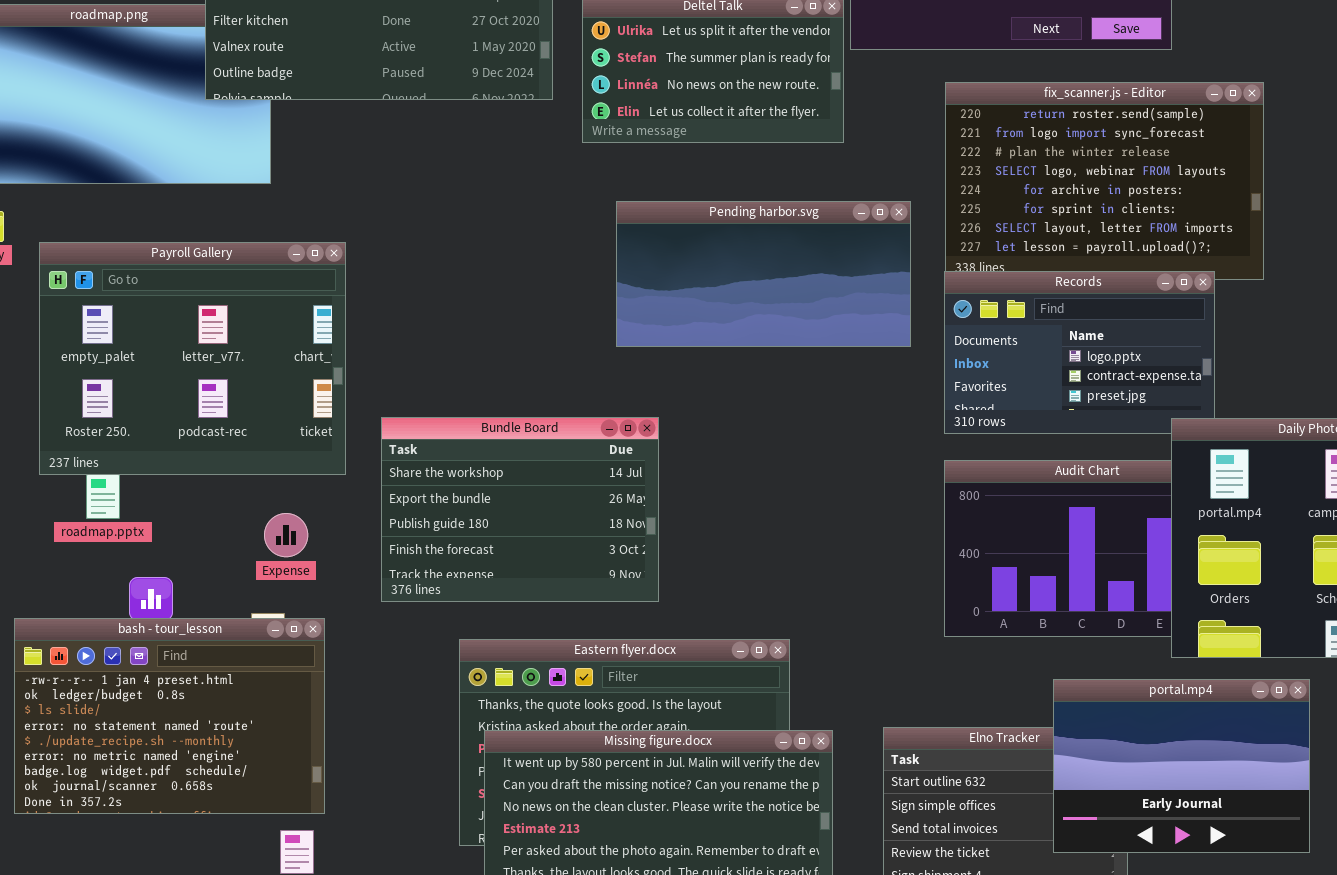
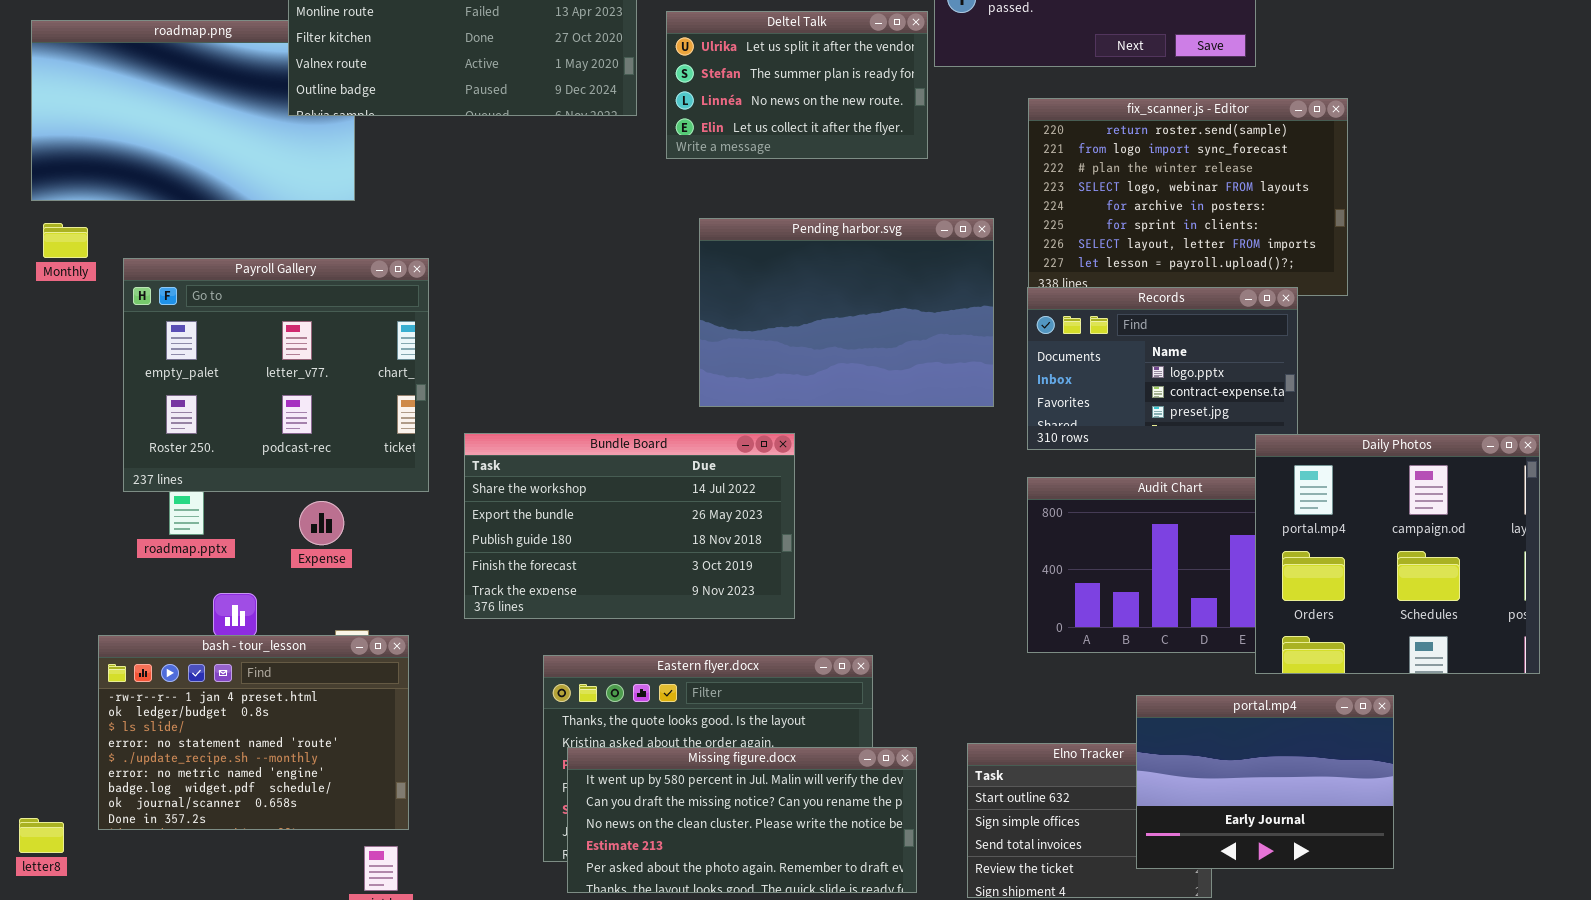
Pending harbor.svg: [616,201,911,347] -> [699,218,994,407], resized
Bundle Board: [381,417,659,602] -> [464,433,795,619], resized
Expense: [264,513,308,557] -> [299,501,344,545], moved

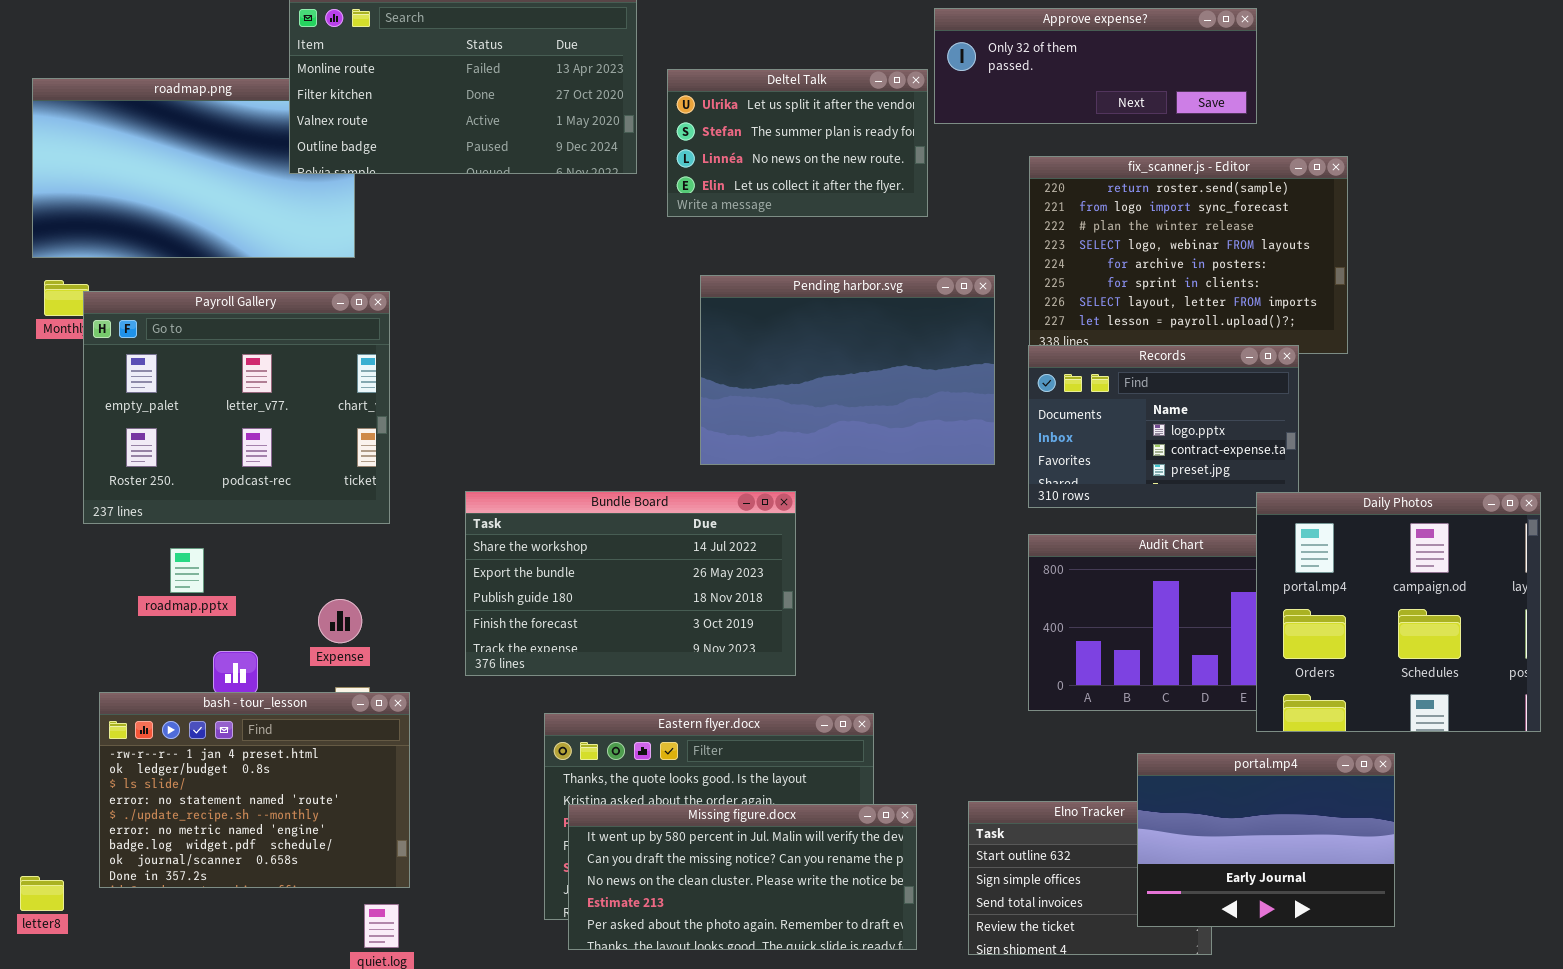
Payroll Gallery: [123,258,429,492] -> [83,291,390,524], moved
Expense: [299,501,344,545] -> [318,599,362,643], moved

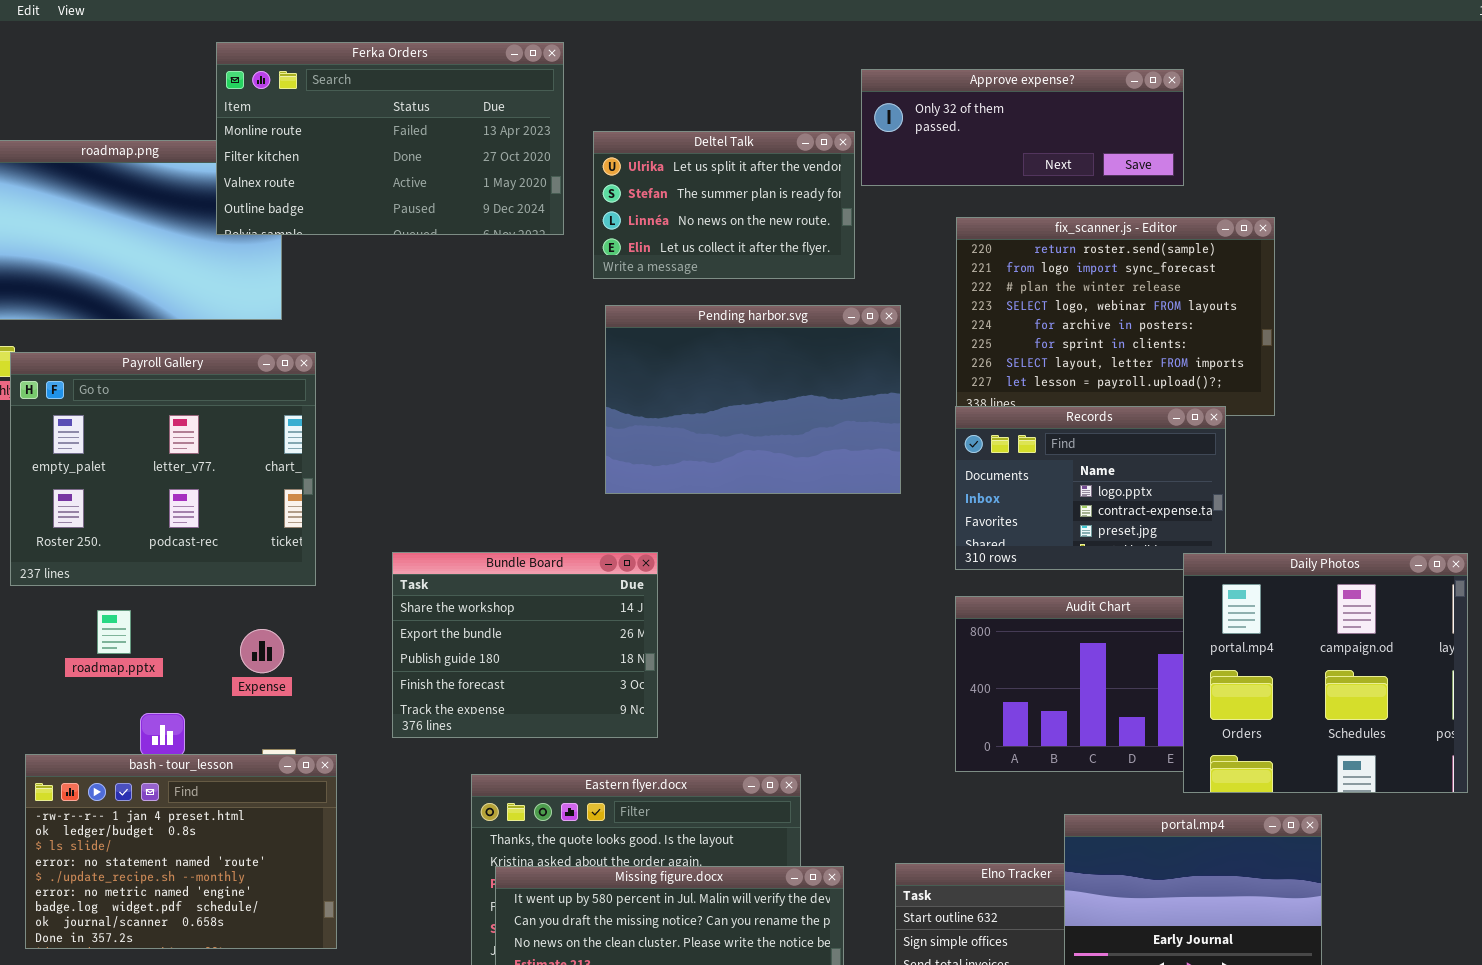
Pending harbor.svg: [700,275,995,465] -> [605,305,901,494], moved
Bundle Board: [465,491,796,676] -> [392,552,658,738], resized
Expense: [318,599,362,643] -> [240,629,284,673], moved

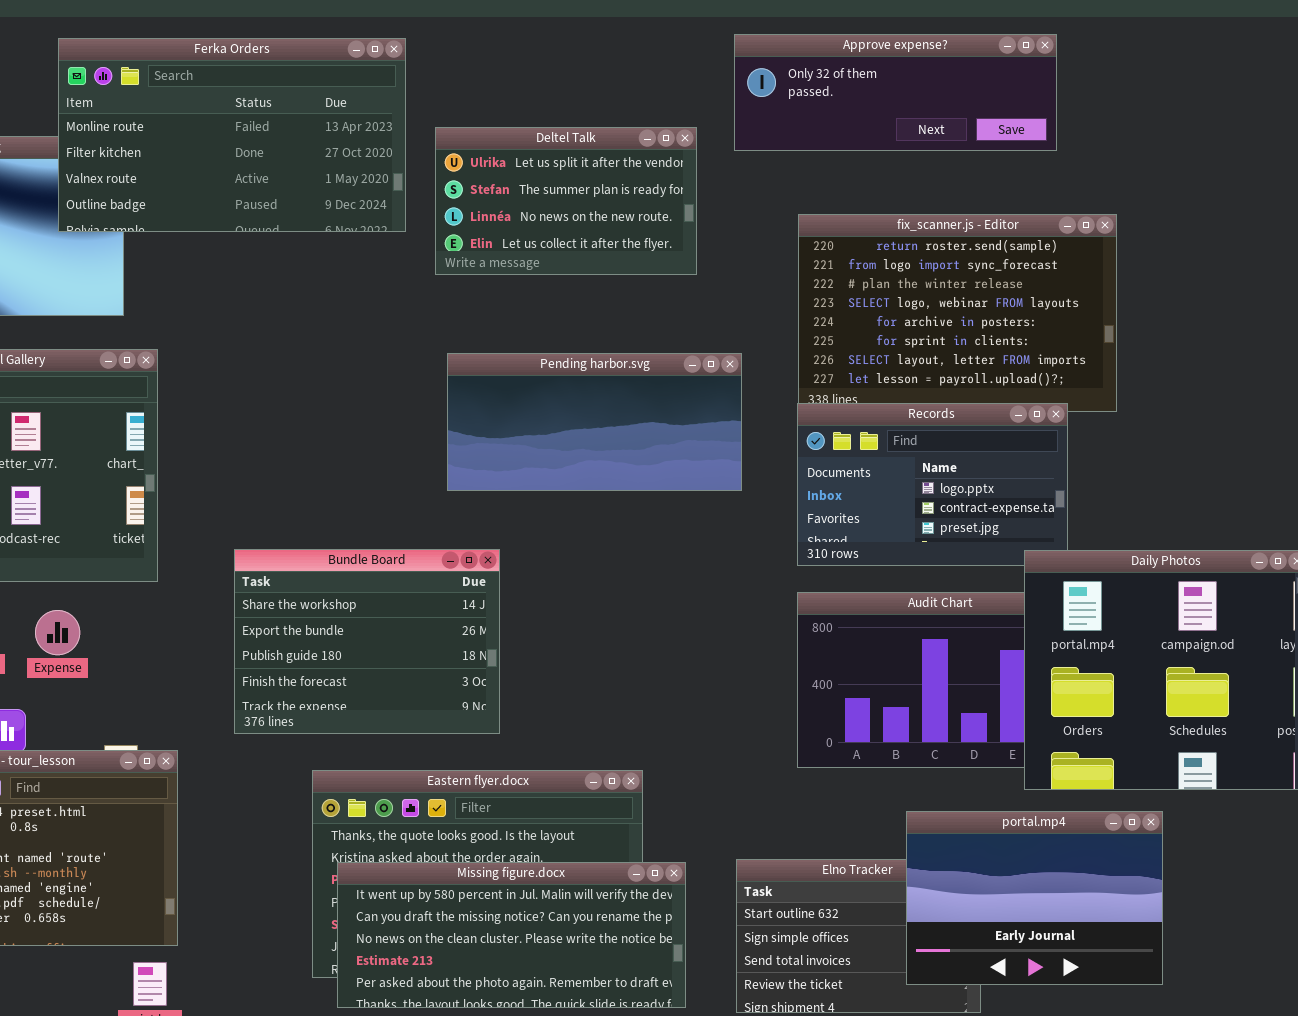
Approve expense?: [861,69,1184,186] -> [734,34,1057,151], moved
Pending harbor.svg: [605,305,901,494] -> [447,353,742,491], resized
Expense: [240,629,284,673] -> [35,610,80,655], moved

